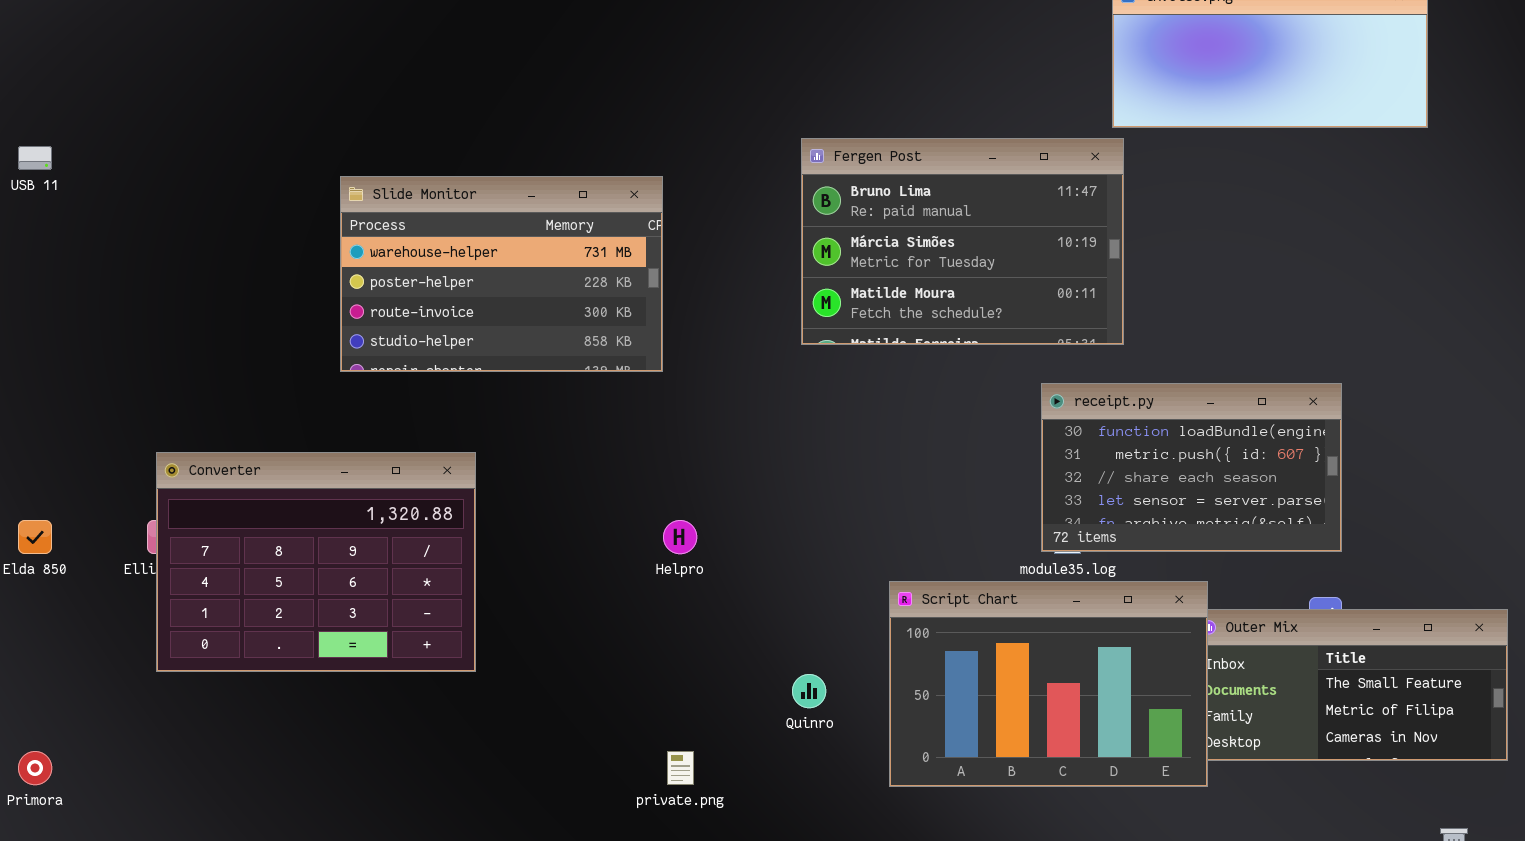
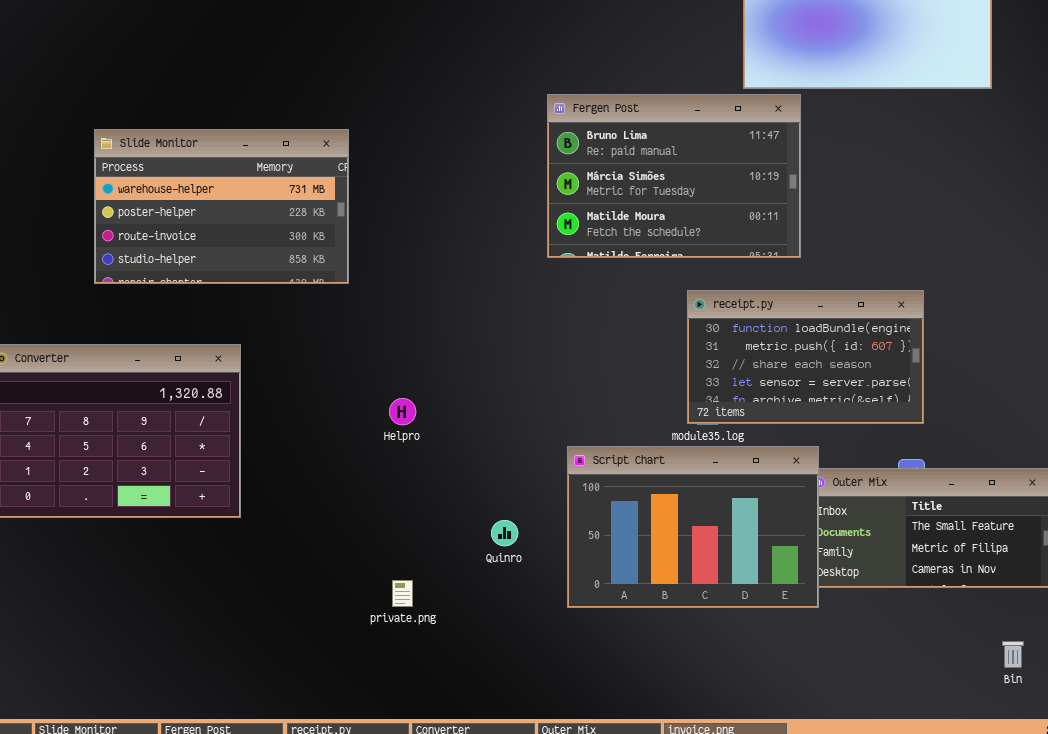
Fergen Post: [801,138,1124,345] -> [547,94,801,258], moved
Slide Monitor: [340,176,663,372] -> [94,129,349,284], moved

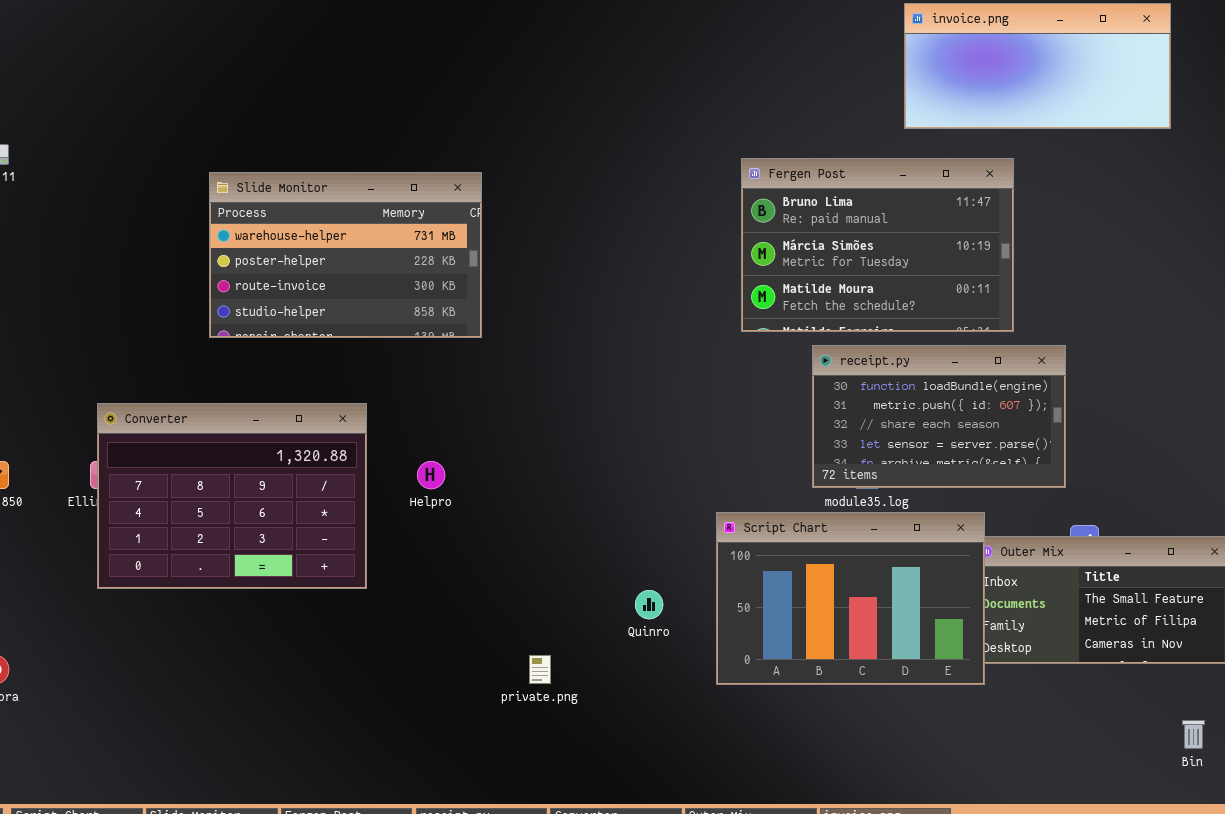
Fergen Post: [547,94,801,258] -> [741,158,1014,332], moved
receipt.py: [687,290,924,424] -> [812,345,1066,488], moved
Helpro: [389,398,416,425] -> [417,461,445,489], moved

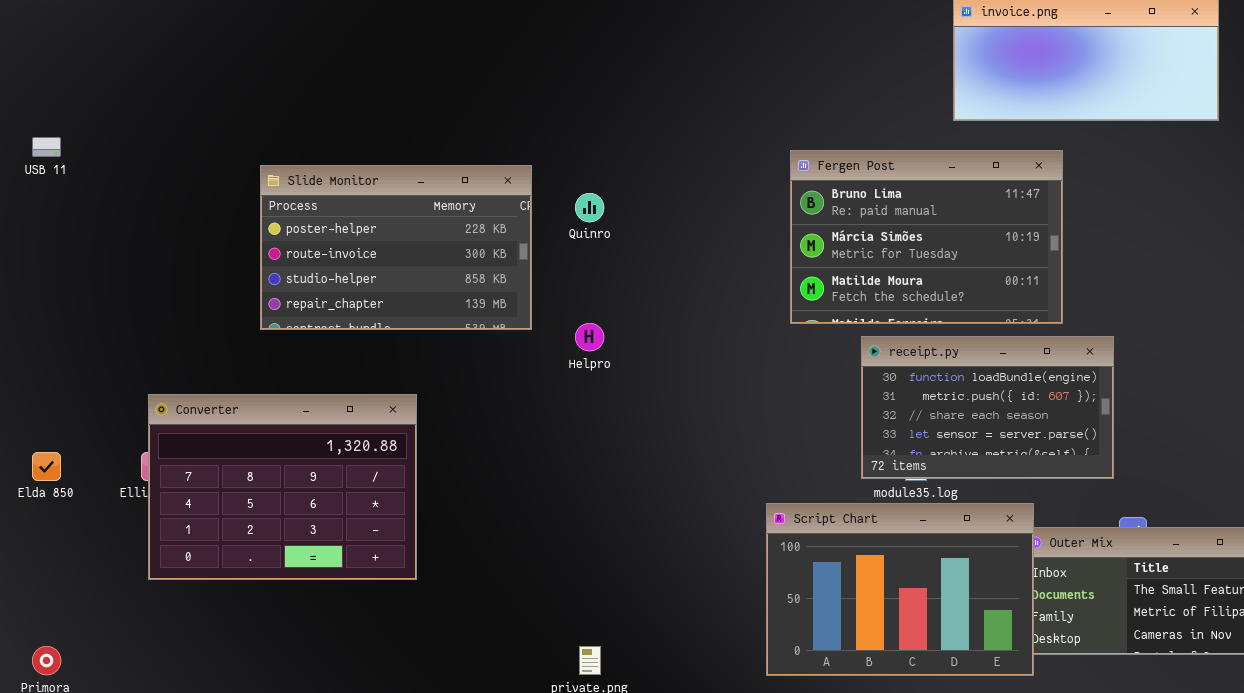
Slide Monitor: [209,172,482,338] -> [260,165,532,330], scrolled down 1 row
Helpro: [417,461,445,489] -> [575,323,604,351], moved
Quinro: [635,590,663,619] -> [575,193,604,222], moved

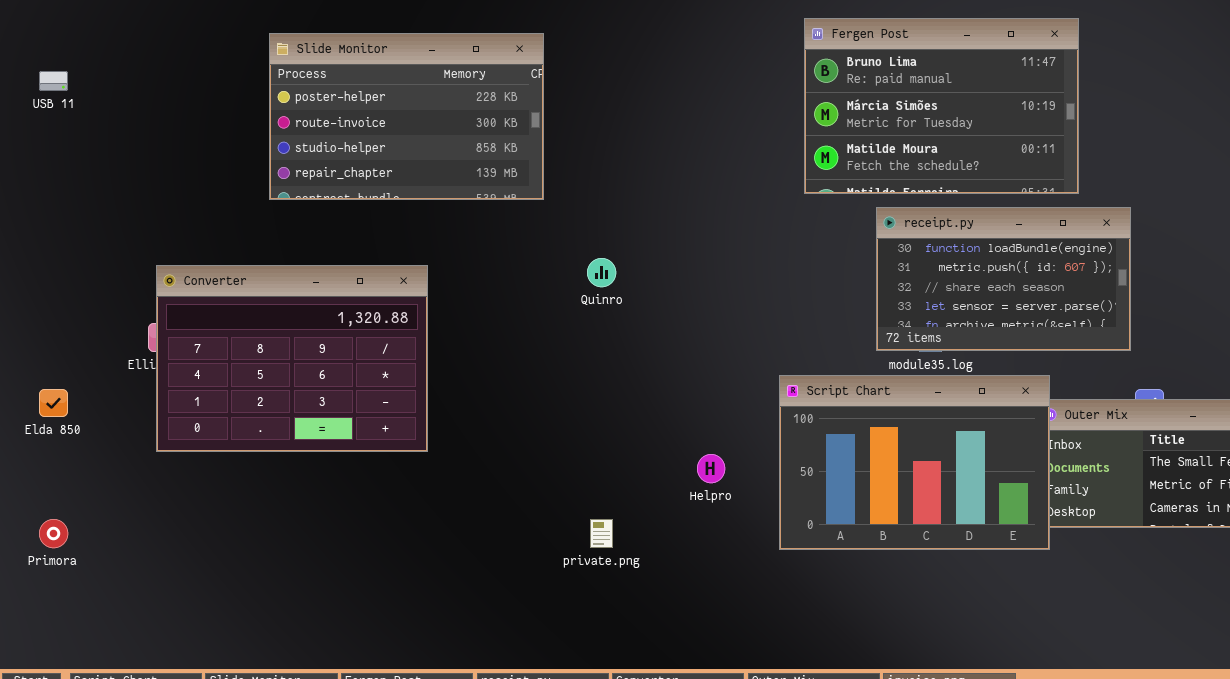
USB 11: [32,137,61,157] -> [39,71,68,91], moved
Quinro: [575,193,604,222] -> [587,258,616,287], moved
Helpro: [575,323,604,351] -> [697,454,725,483], moved
Elda 850: [32,452,61,481] -> [39,389,68,417], moved

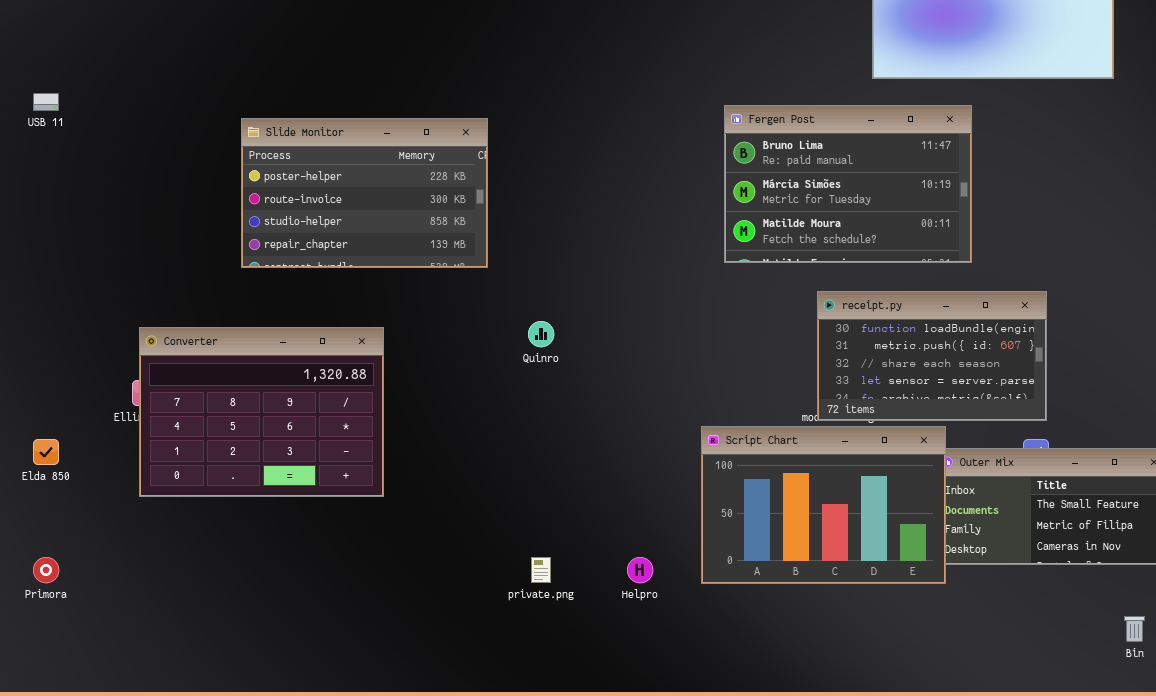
USB 11: [39,71,68,91] -> [33,93,59,111], moved
receipt.py: [876,207,1131,351] -> [817,291,1047,421], moved
Helpro: [697,454,725,483] -> [627,557,653,583], moved

